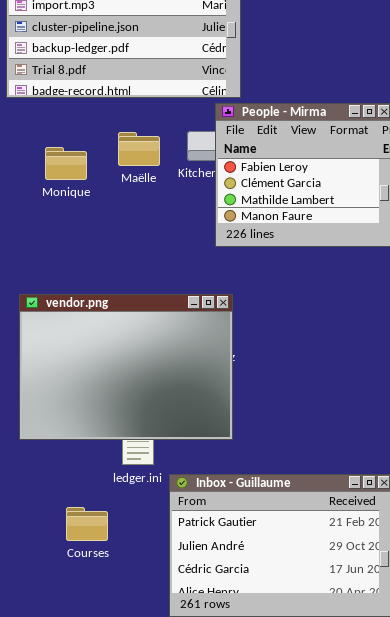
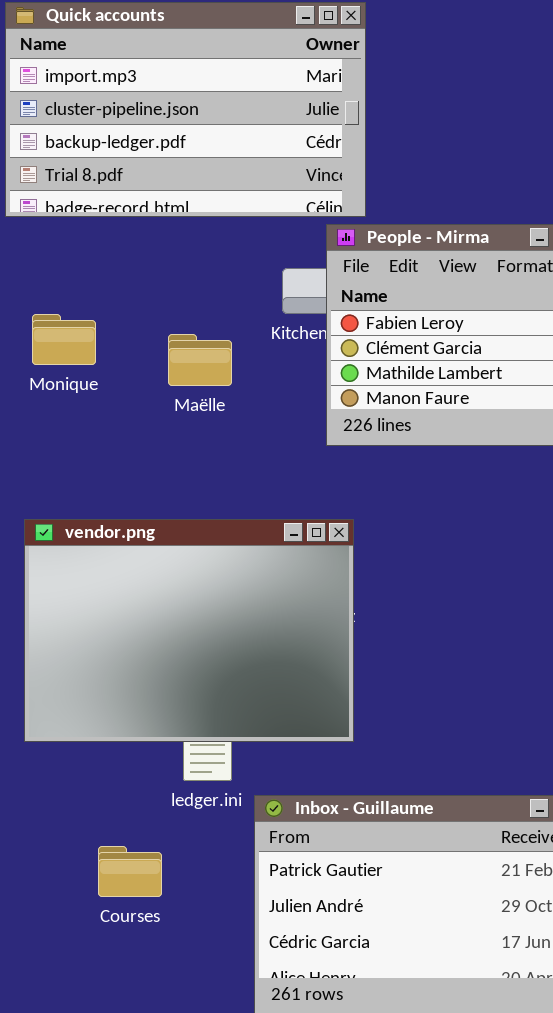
Maëlle: [118,132,160,166] -> [168,334,232,386], moved
Monique: [45,147,87,180] -> [32,314,96,365], moved

